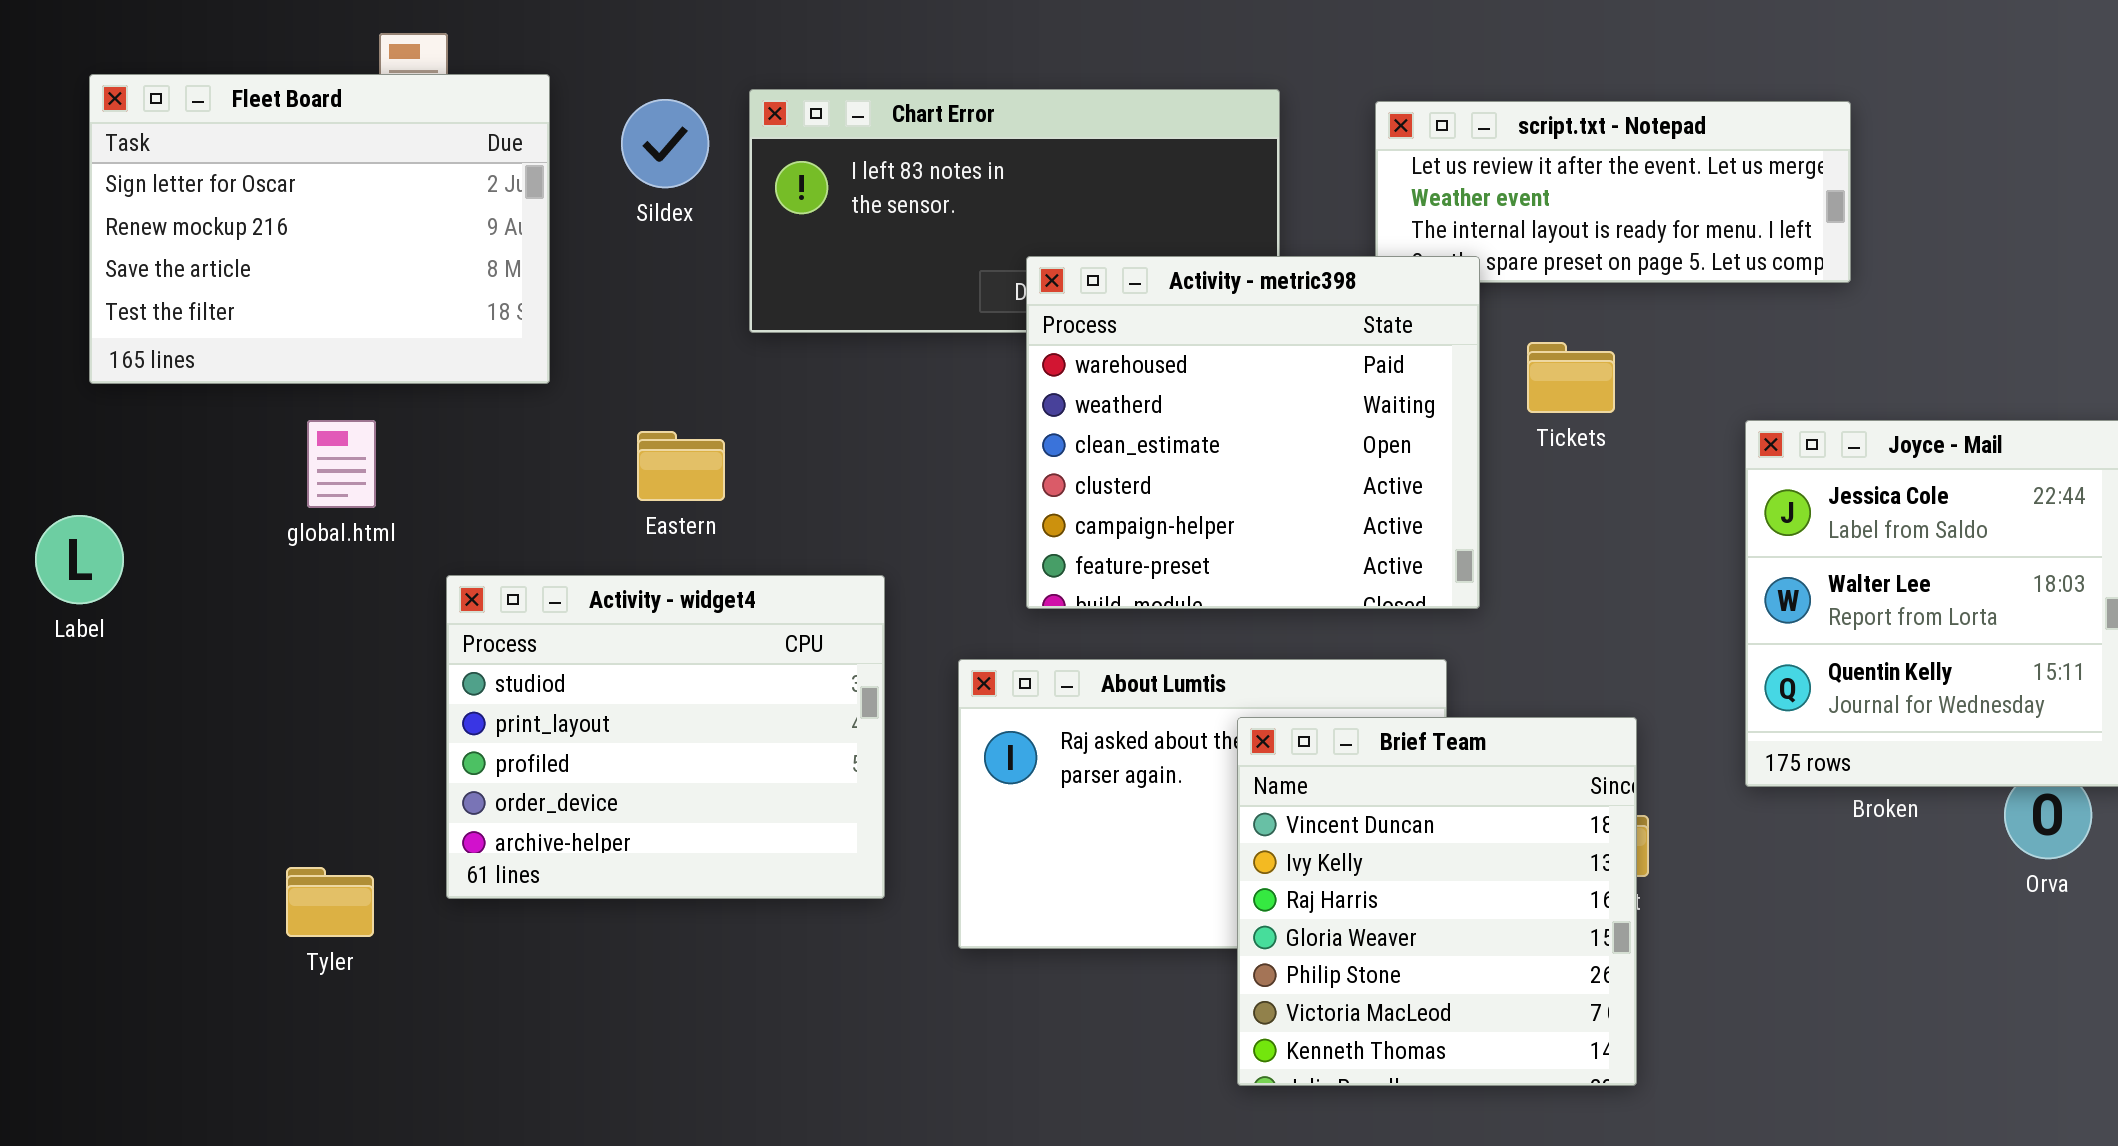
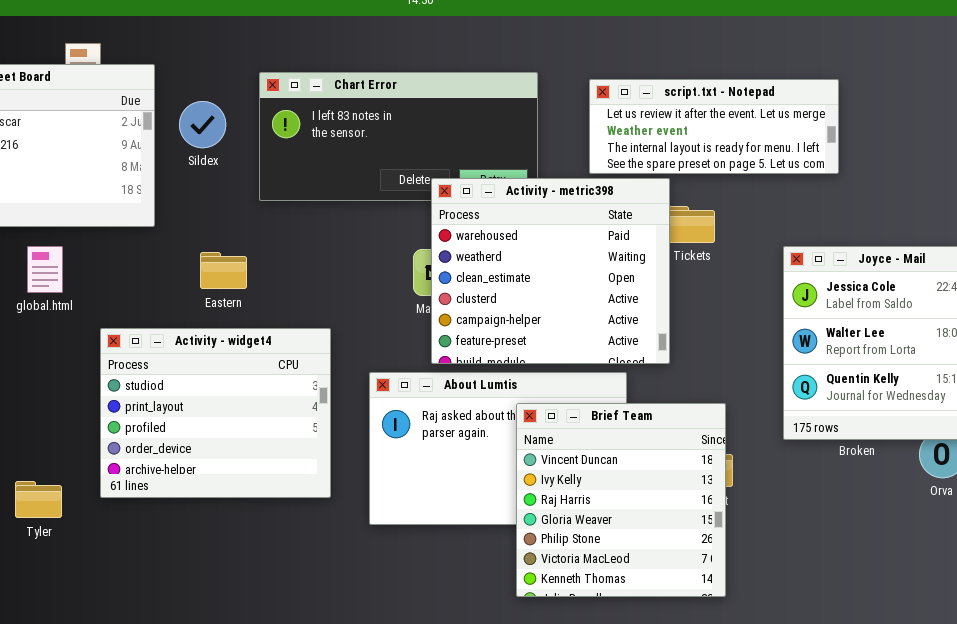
Sildex: [621,99,709,188] -> [179,101,226,148], moved
Activity - metric398: [1026,256,1480,609] -> [431,178,670,364], moved

